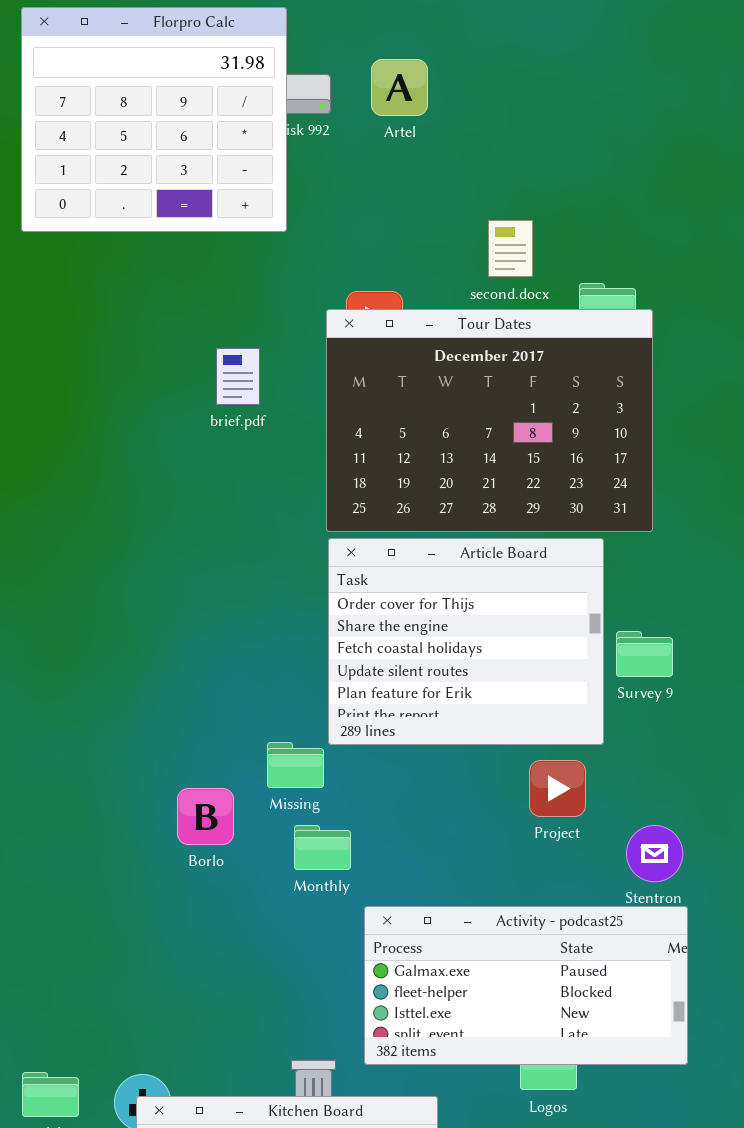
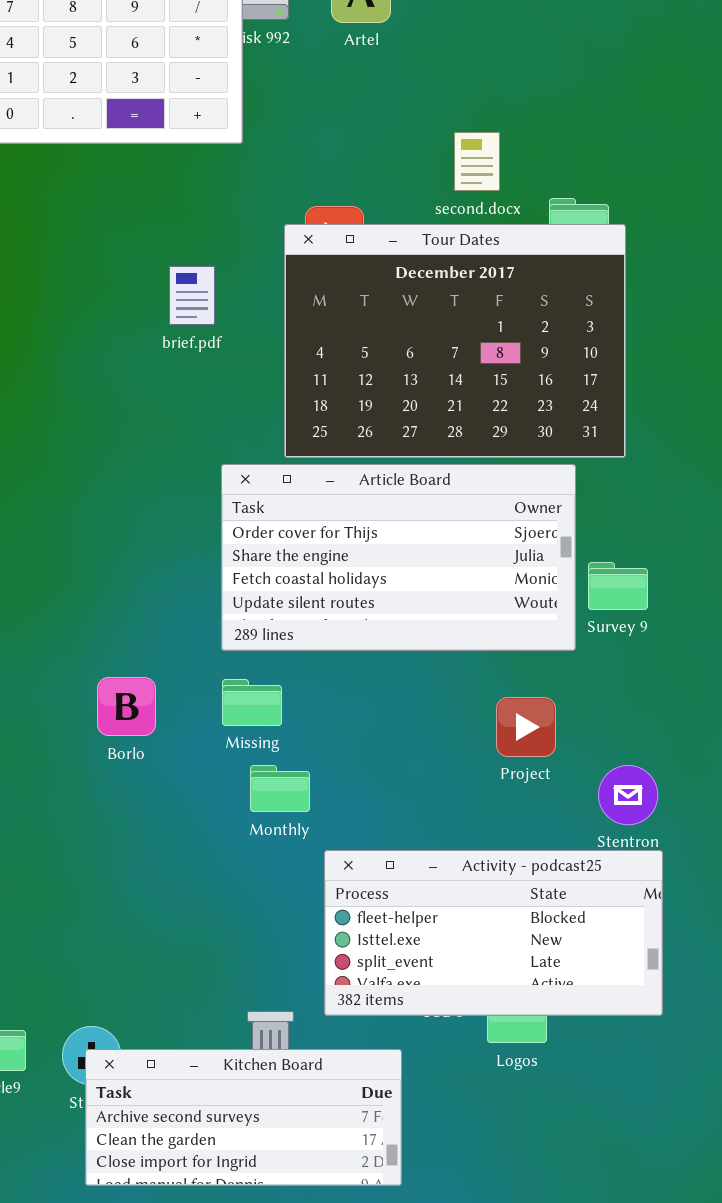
Article Board: [328,538,604,745] -> [221,464,576,651], resized
Borlo: [177,788,234,845] -> [97,677,156,736], moved
Activity - podcast25: [364,906,688,1065] -> [324,850,663,1016], scrolled down 1 row

